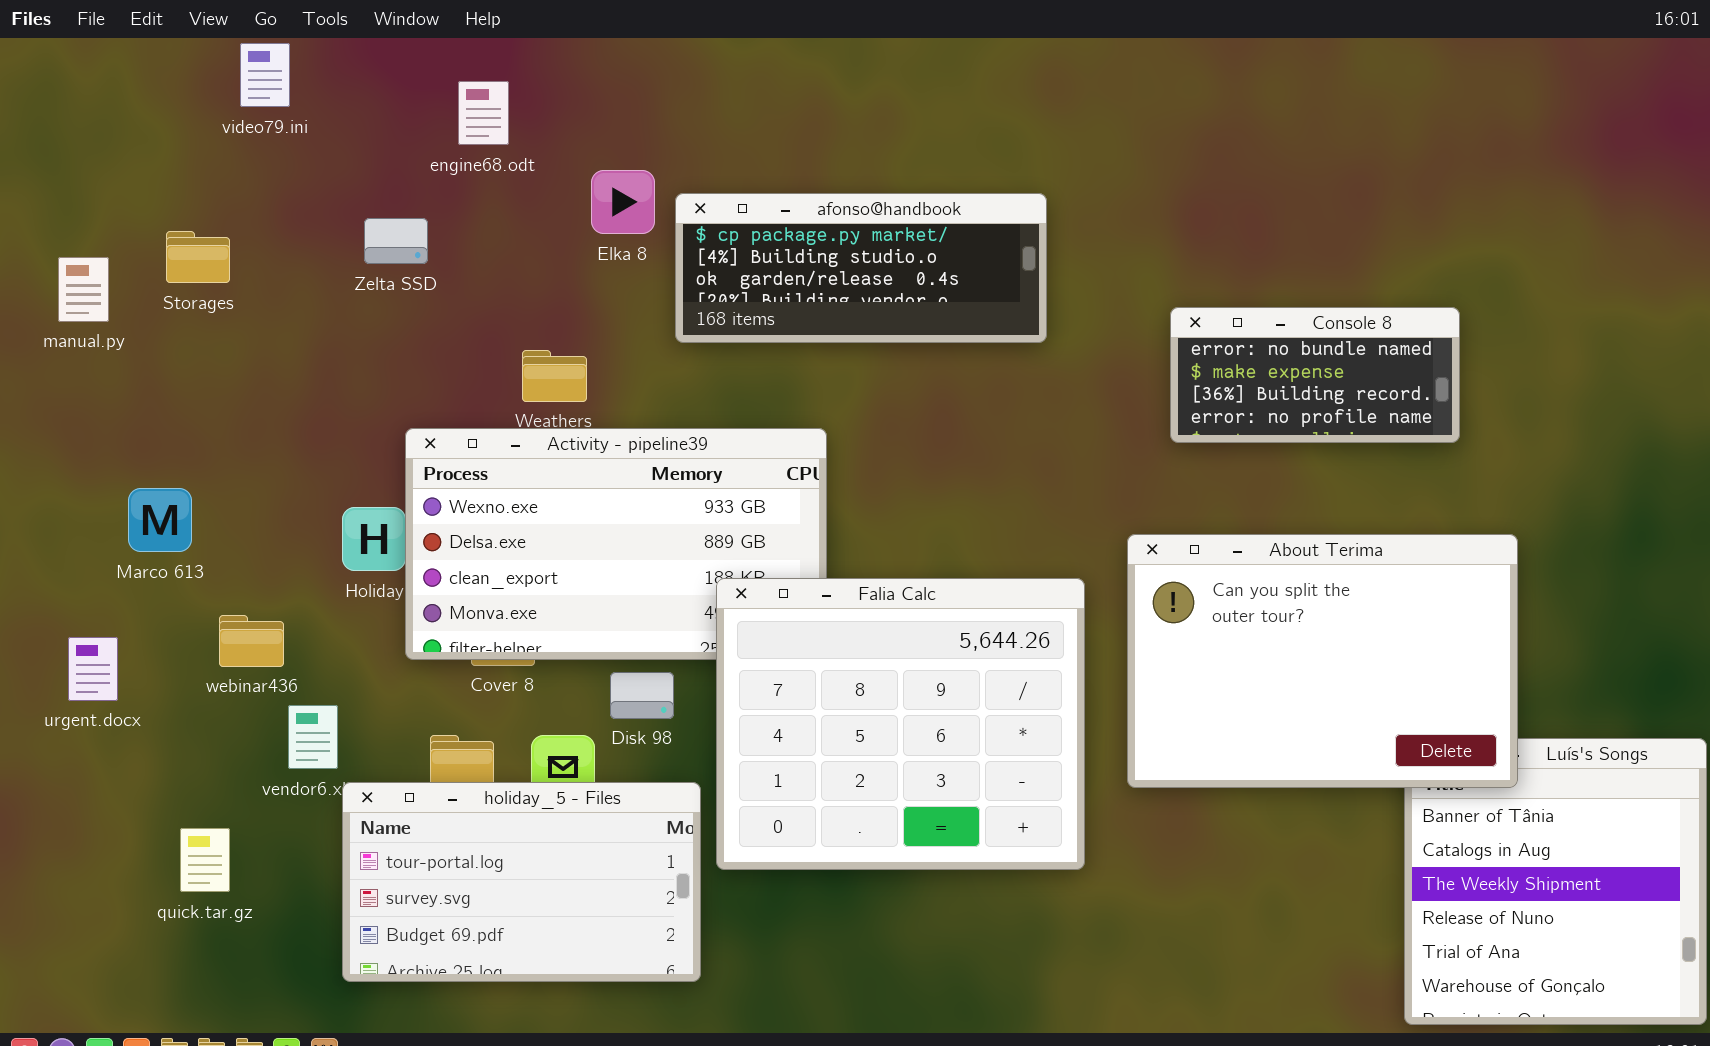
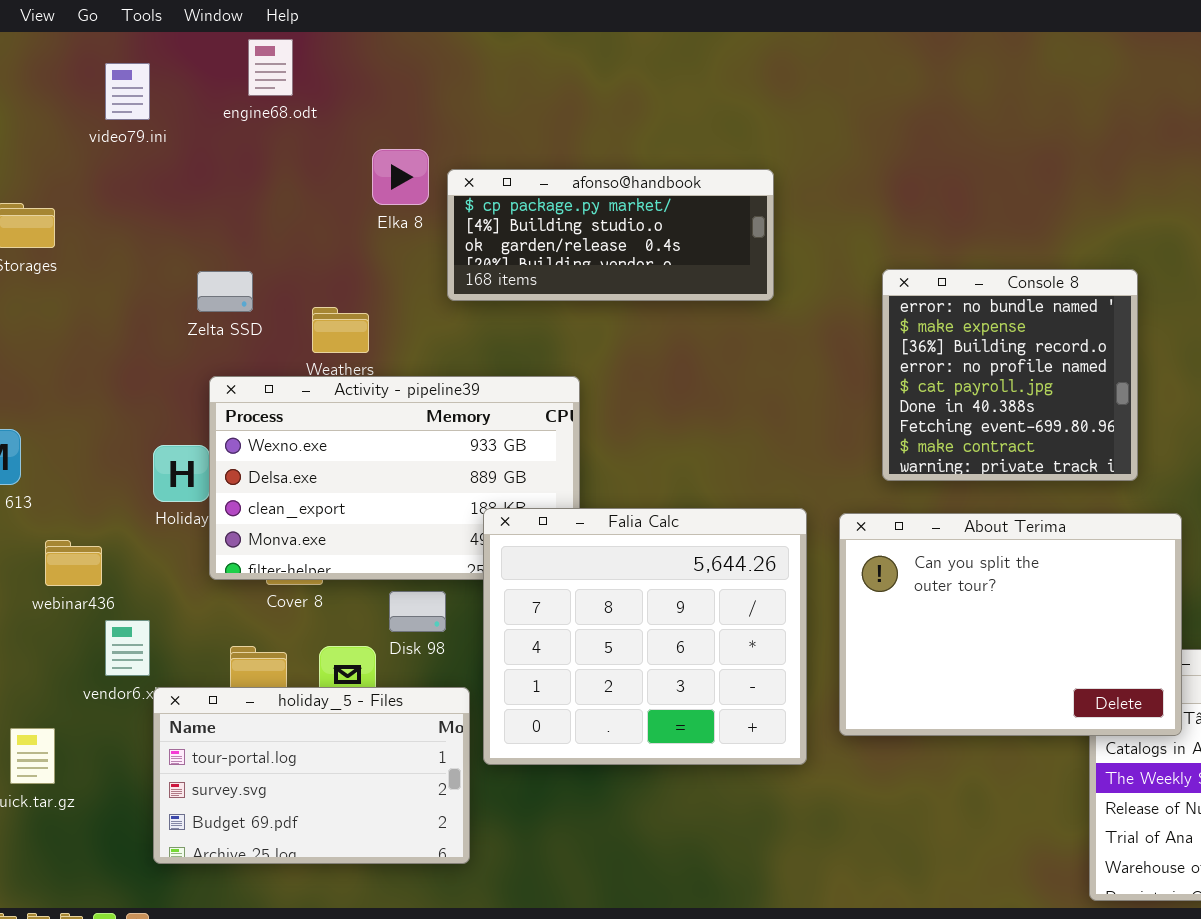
video79.ini: [240,43,290,107] -> [105,63,150,120], moved
engine68.odt: [458,81,509,145] -> [248,39,293,96], moved
Zelta SSD: [364,218,428,264] -> [197,271,253,312], moved
Console 8: [1170,307,1460,443] -> [882,269,1138,481], resized
About Terima: [1127,534,1518,788] -> [839,513,1182,736], moved

